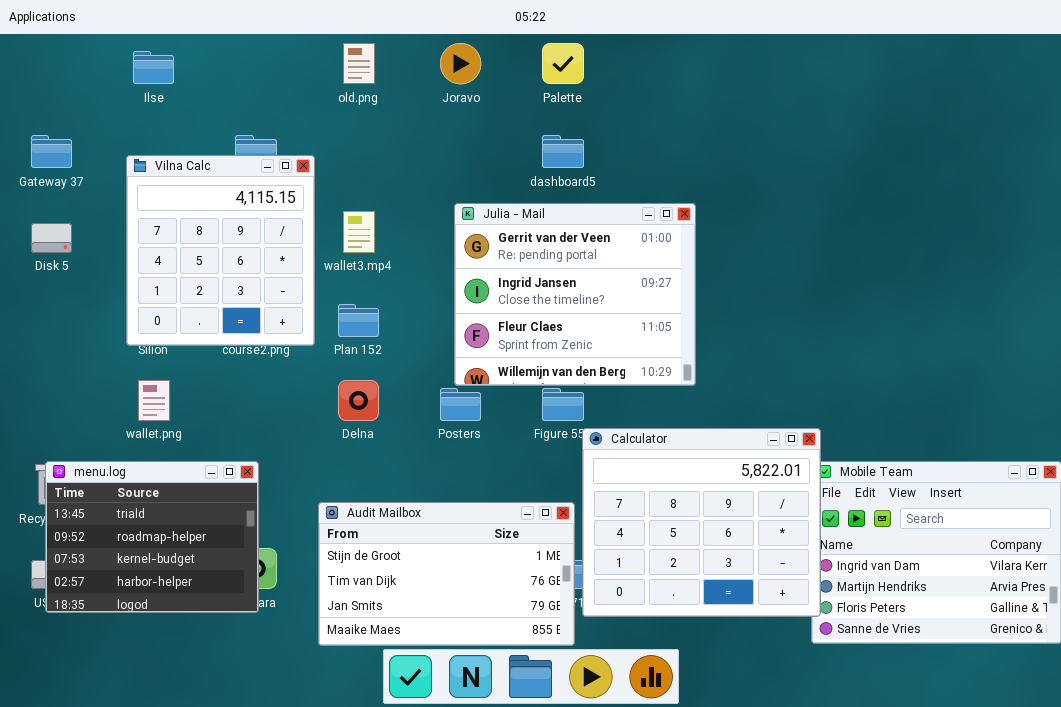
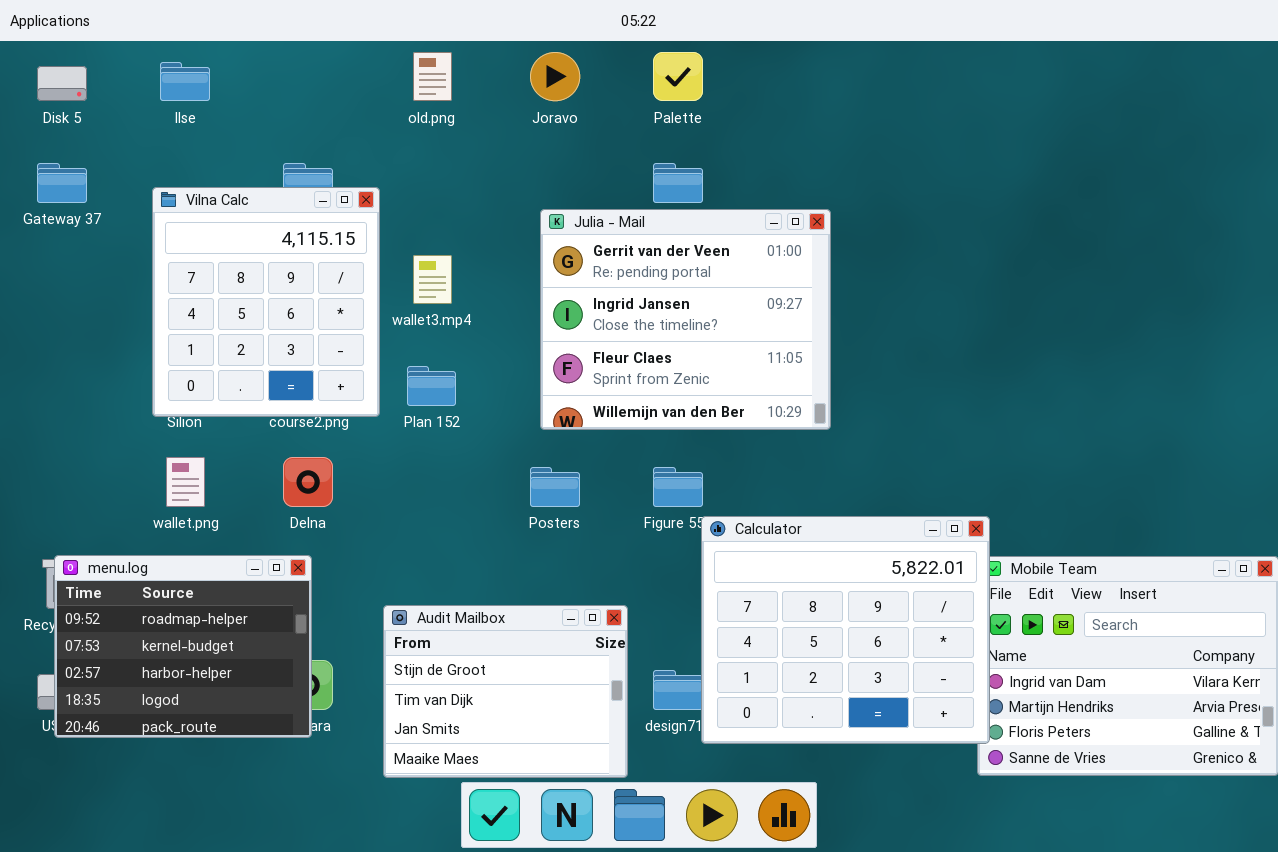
Julia - Mail: [454,203,696,386] -> [540,209,831,430], moved
Disk 5: [31,223,72,253] -> [37,66,87,101], moved
Delna: [338,380,379,421] -> [283,457,333,507], moved
menu.log: [45,461,259,613] -> [54,555,312,738], scrolled down 1 row
Audit Mailbox: [318,502,575,646] -> [383,605,628,778], resized

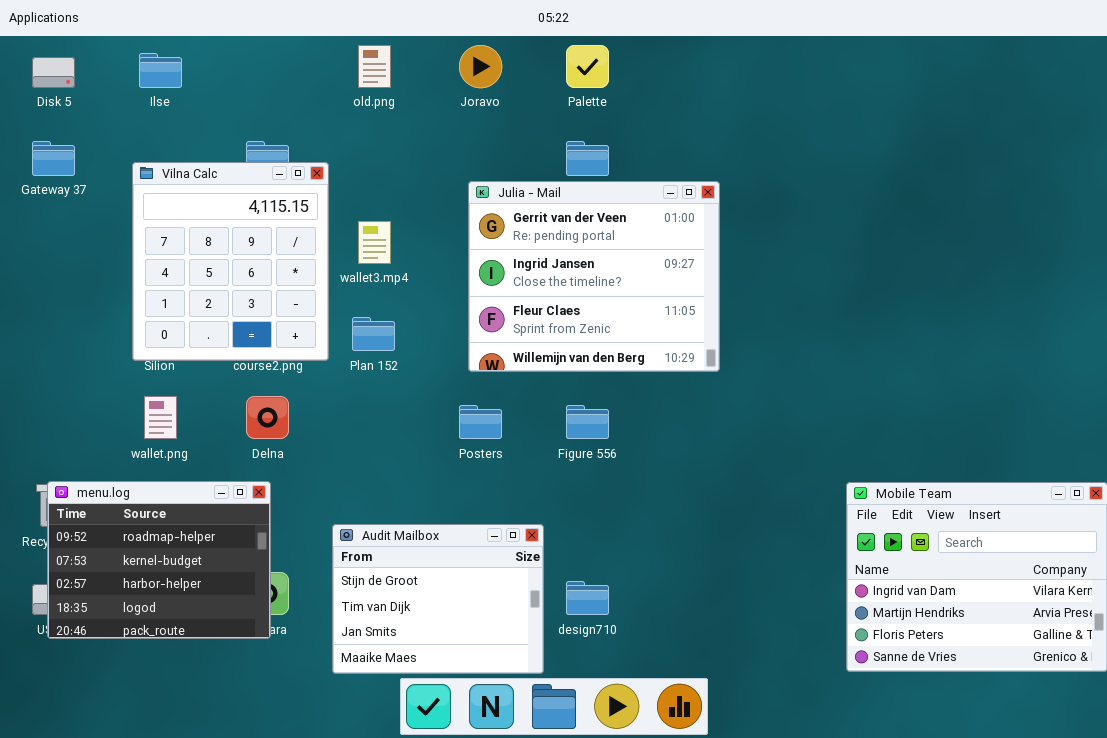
Calculator: [701,516,990,744] -> none, closed

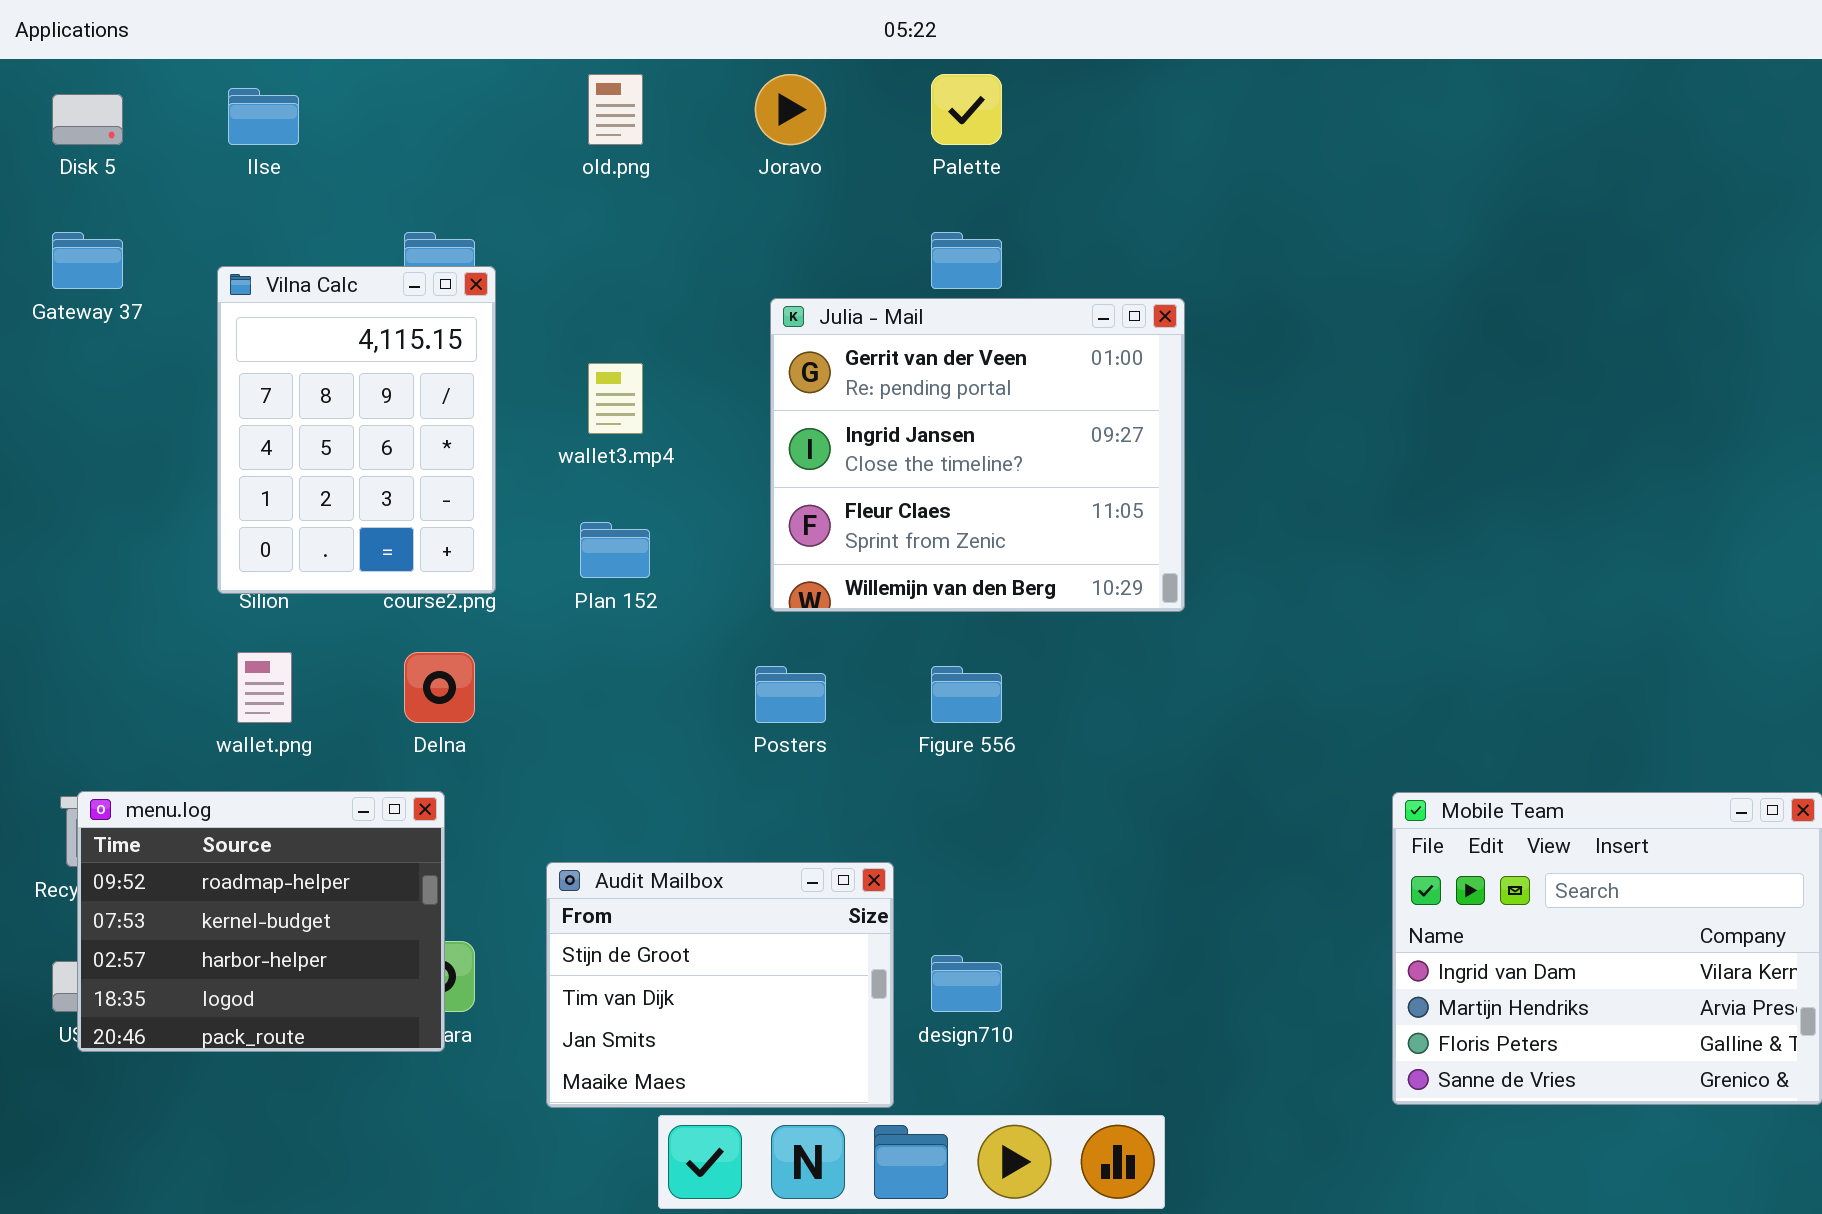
Vilna Calc: [132,162,329,361] -> [217,266,496,594], resized

